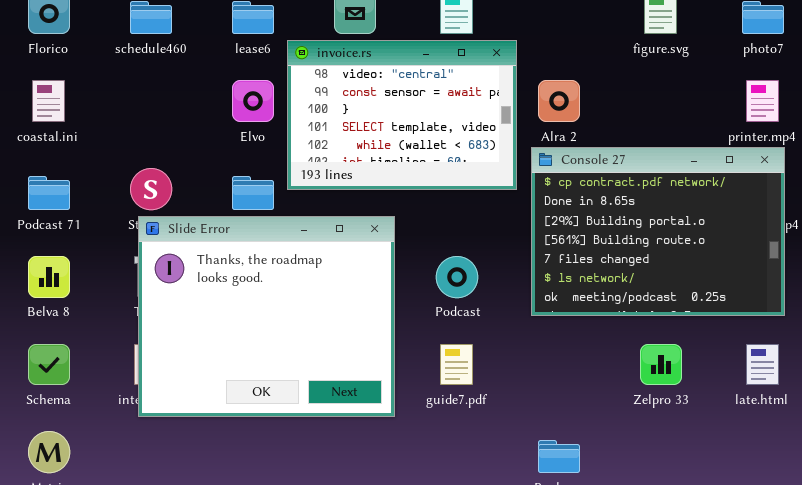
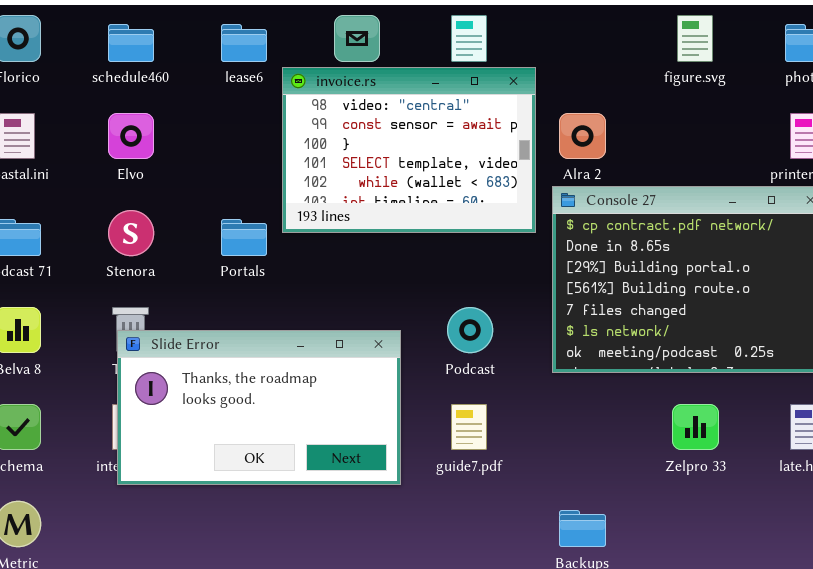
Elvo: [232,80,274,122] -> [108,113,154,159], moved
Slide Error: [138,216,395,417] -> [117,330,401,485], resized

